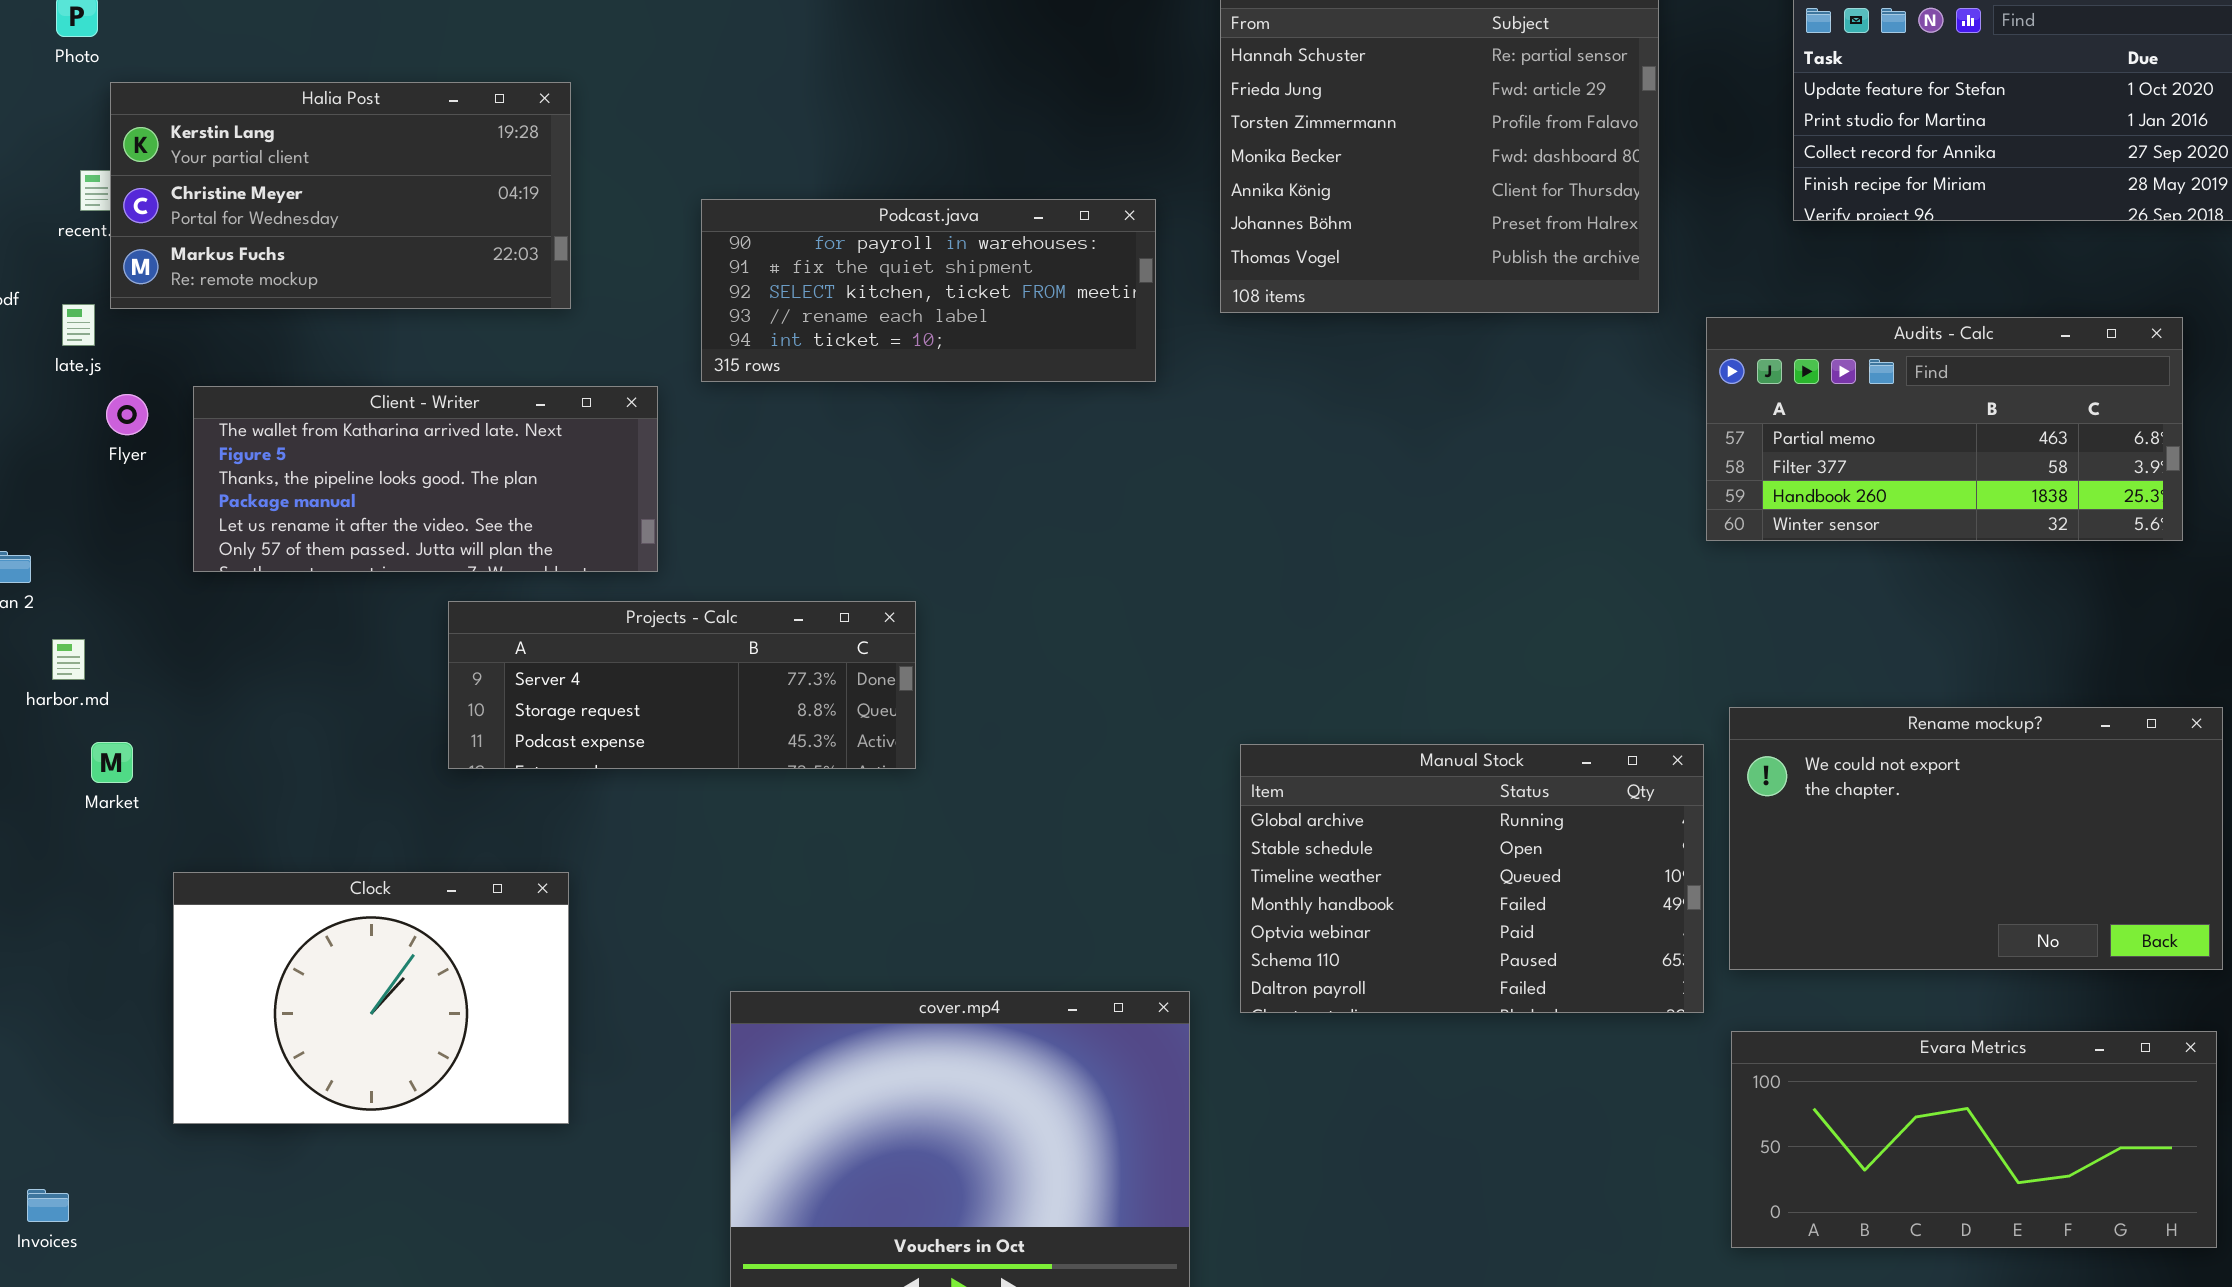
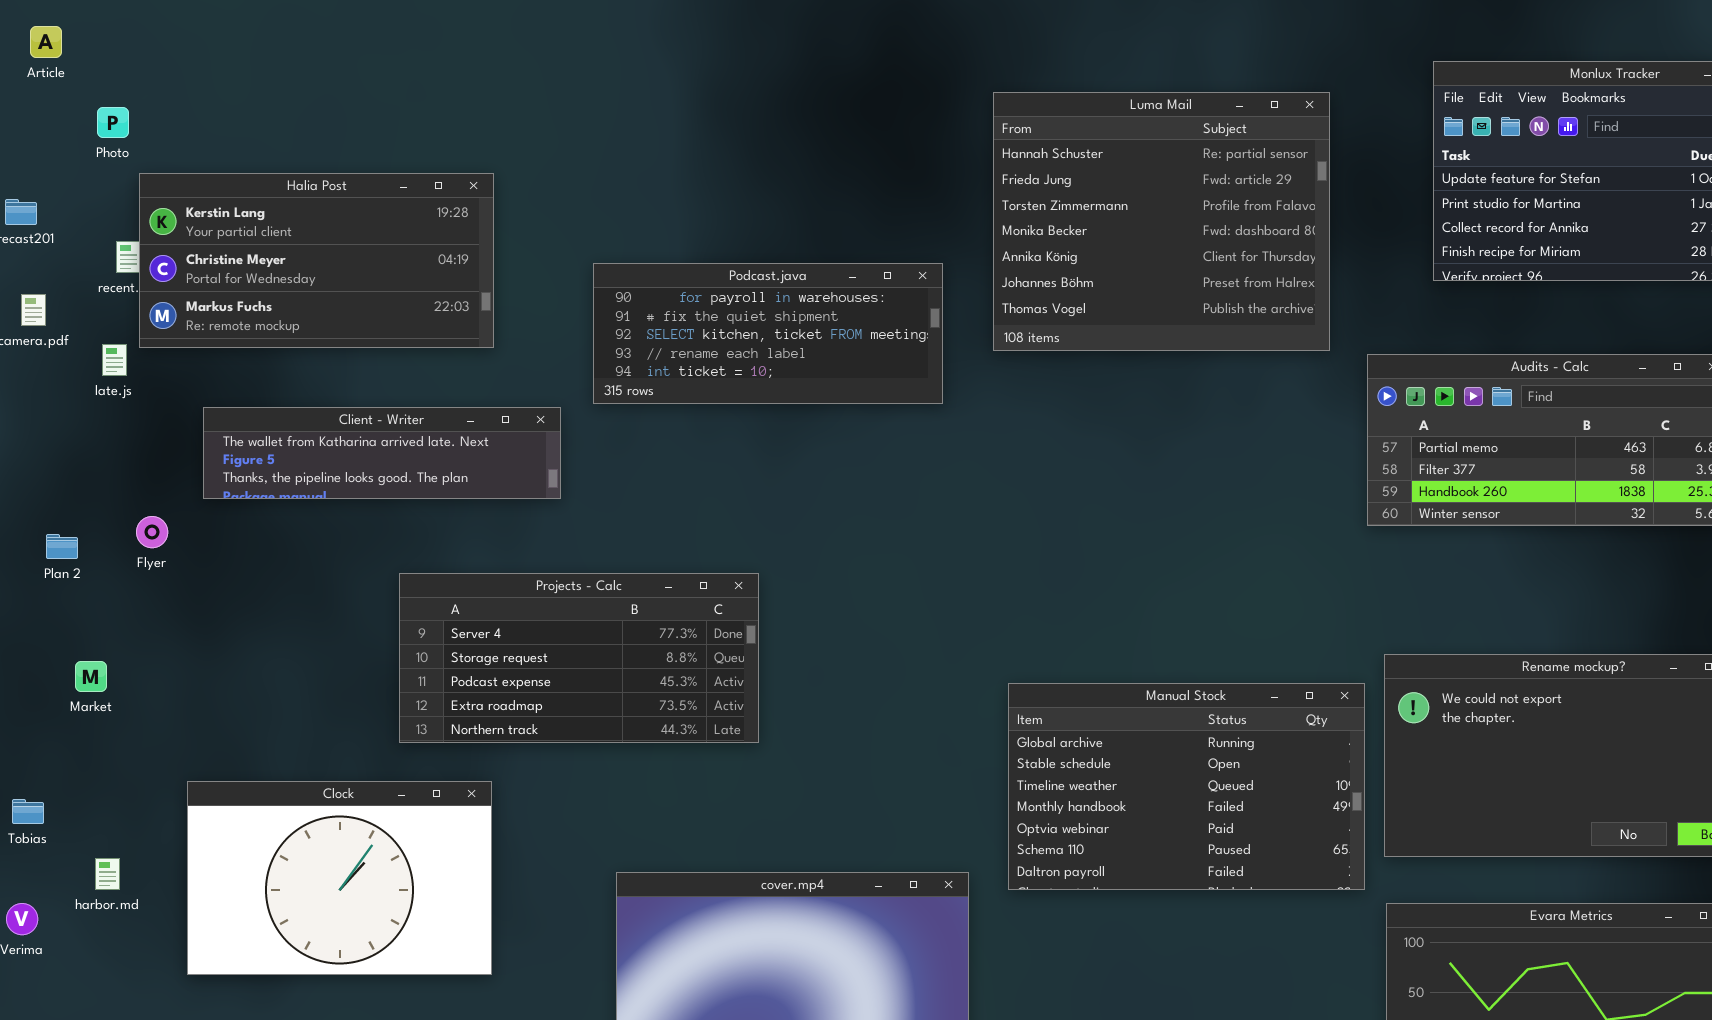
Client - Writer: [193,386,658,572] -> [203,407,561,499], resized
Flyer: [106,394,148,435] -> [136,516,168,548], moved
Projects - Calc: [448,601,916,769] -> [399,573,759,743], resized
harbor.md: [52,639,85,680] -> [95,858,120,890], moved
Market: [91,742,133,783] -> [75,661,107,692], moved

